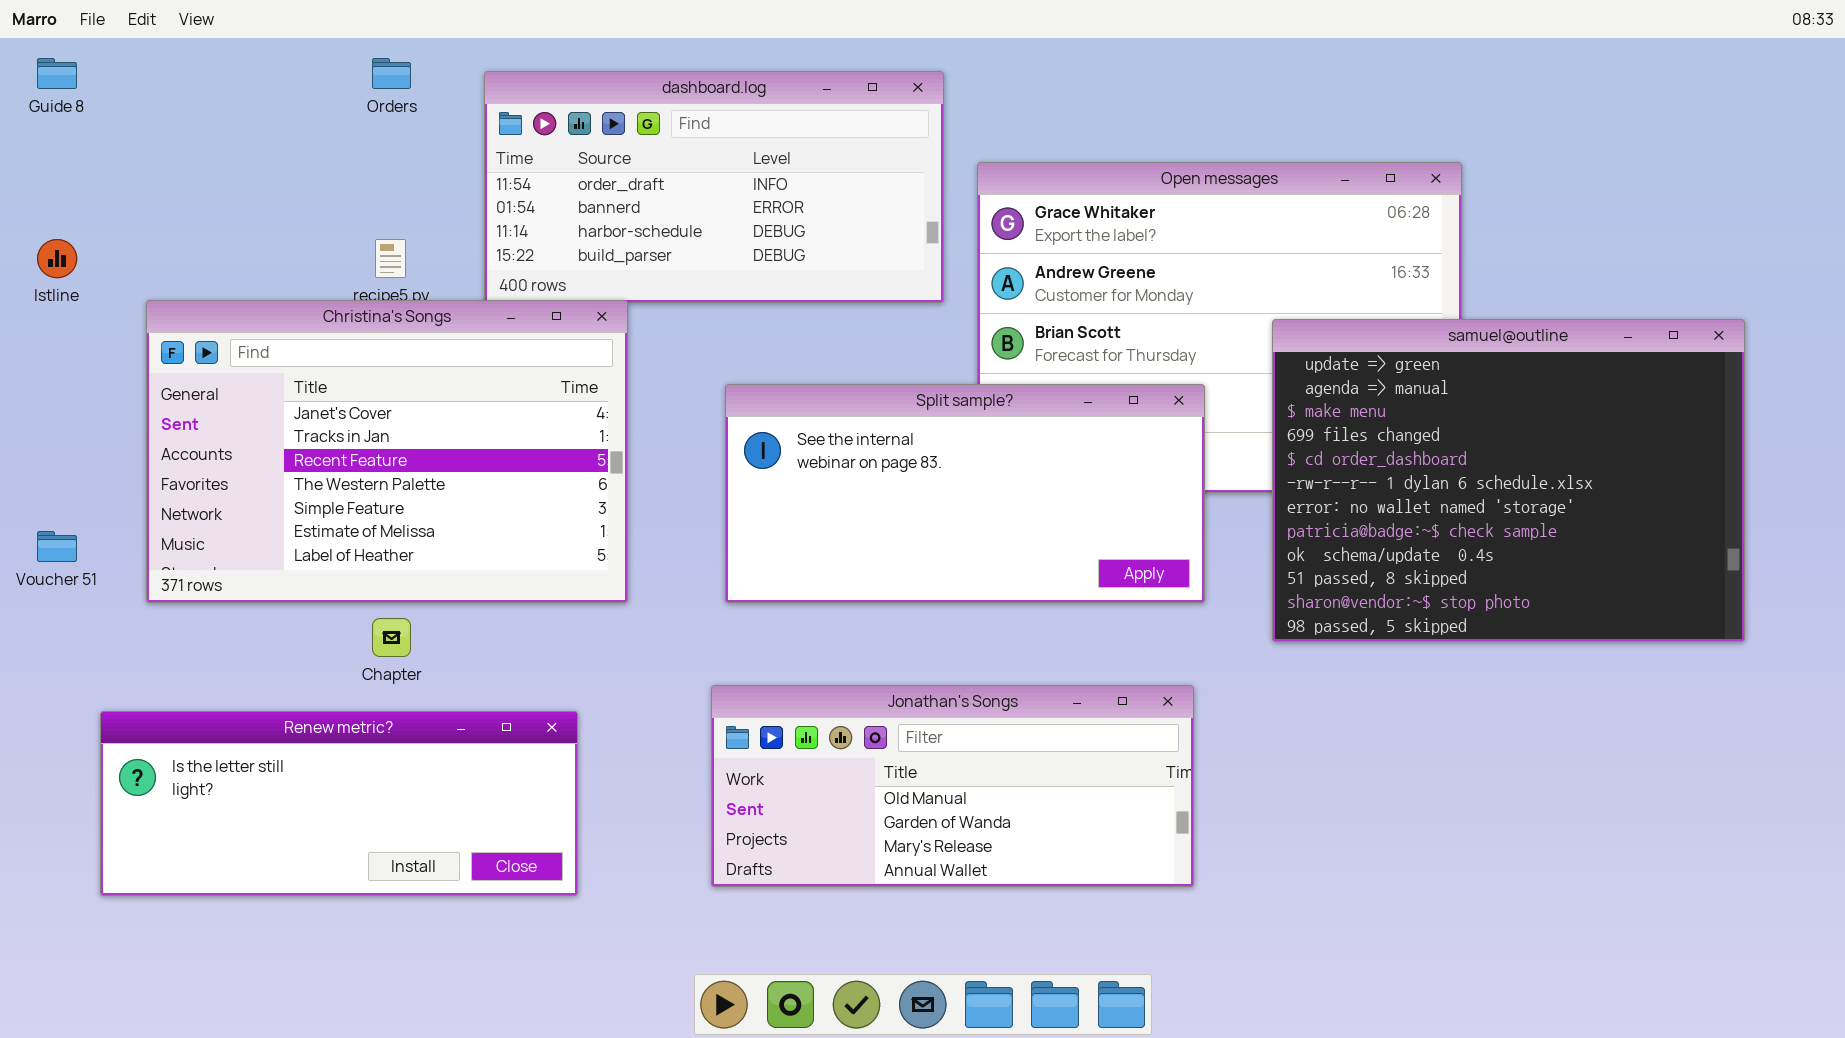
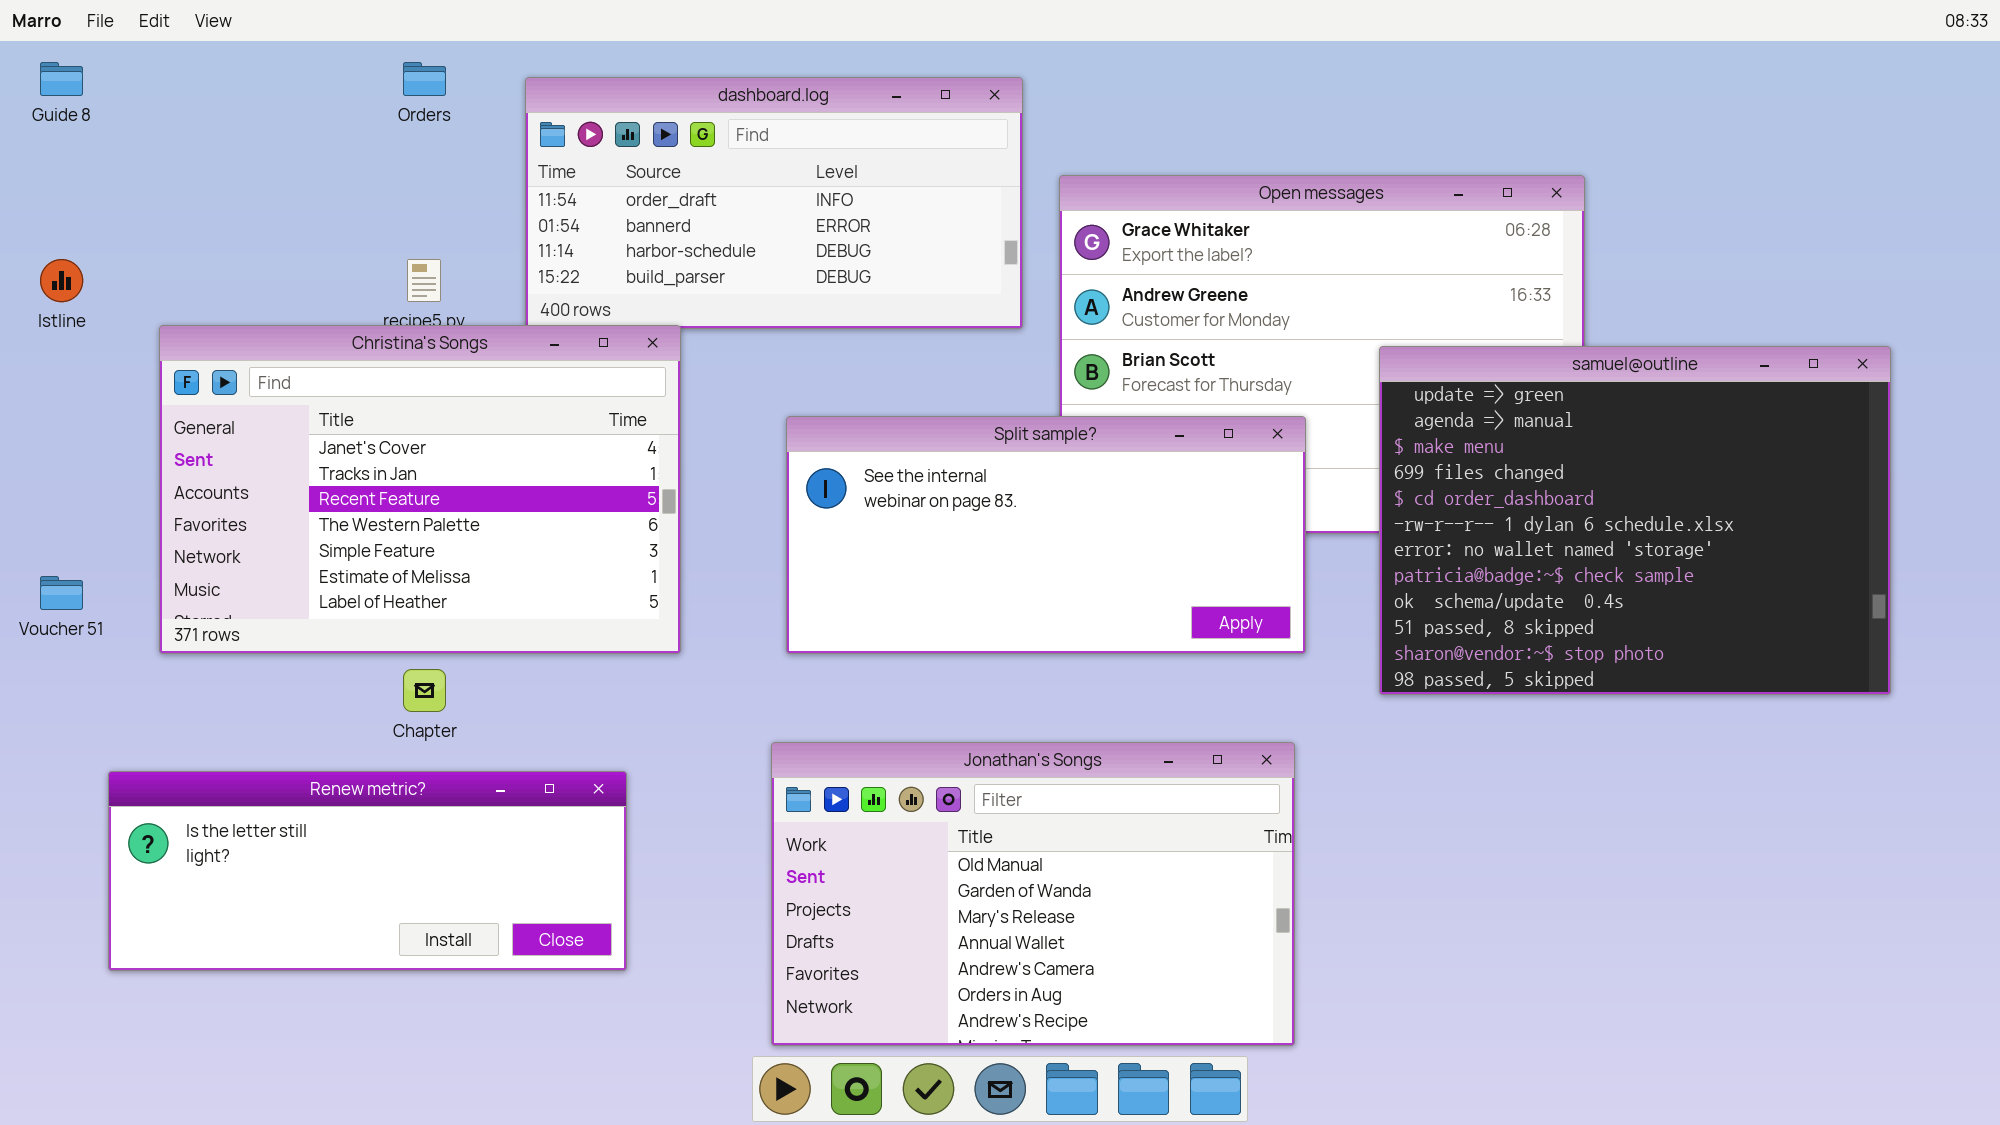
Jonathan's Songs: [711,685,1194,887] -> [771,742,1295,1046], resized

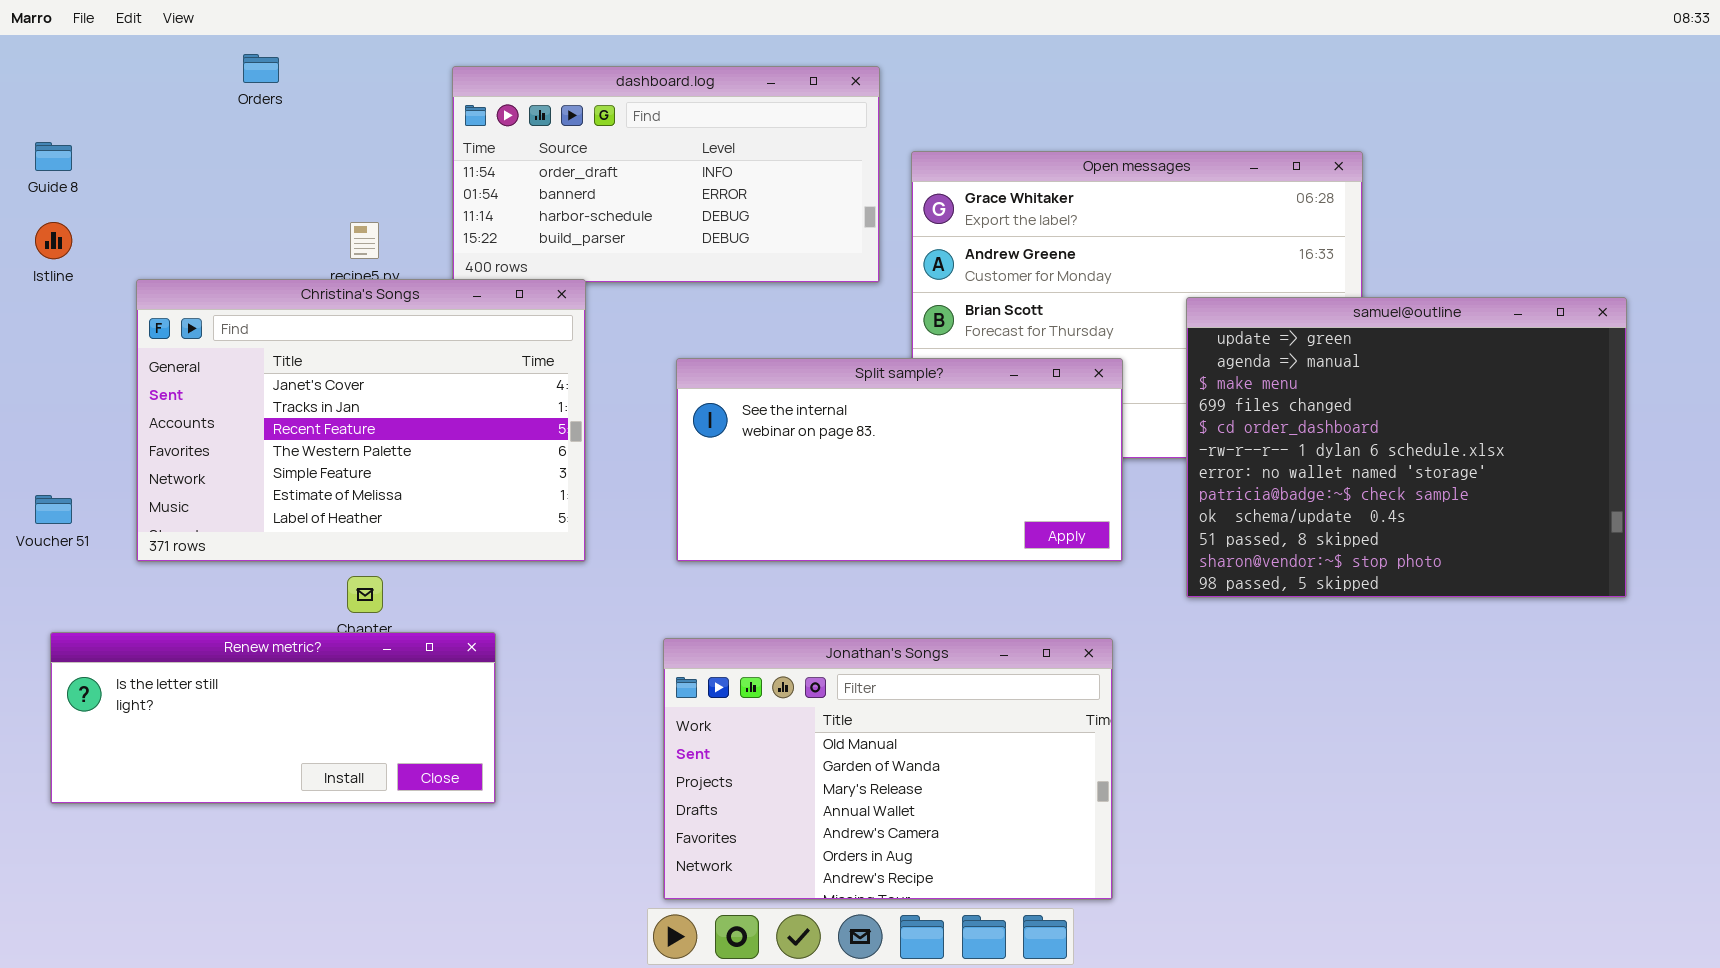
Guide 8: [40,62,83,96] -> [35,142,72,171], moved
Orders: [403,62,446,96] -> [243,54,279,83], moved
Renew metric?: [108,771,627,971] -> [50,632,496,804], moved

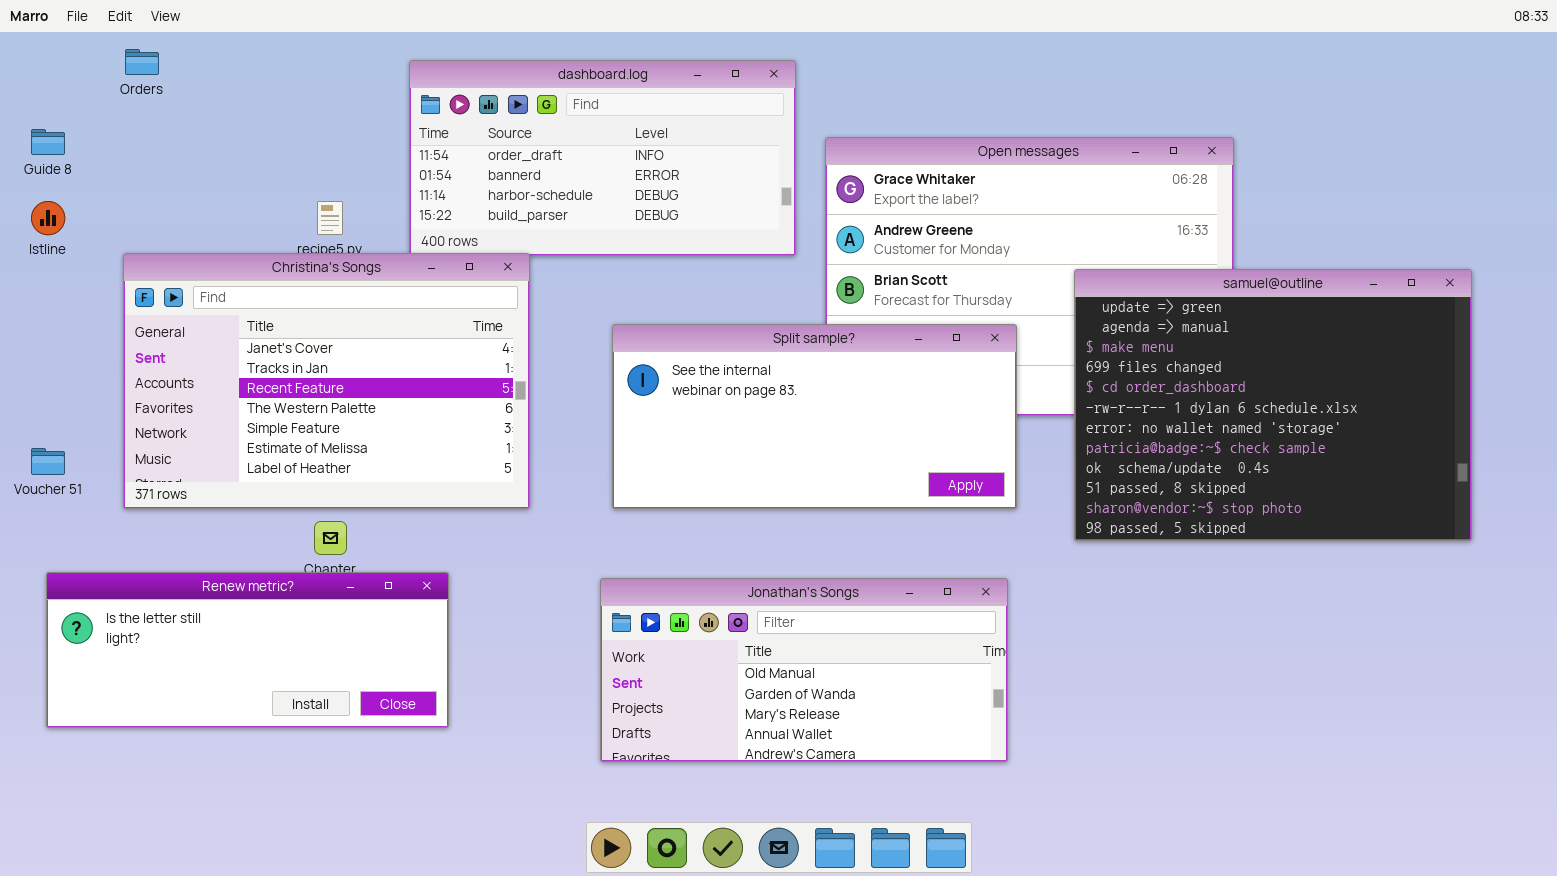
Orders: [243,54,279,83] -> [125,49,159,75], moved
Jonathan's Songs: [663,638,1113,900] -> [600,578,1008,762], resized

